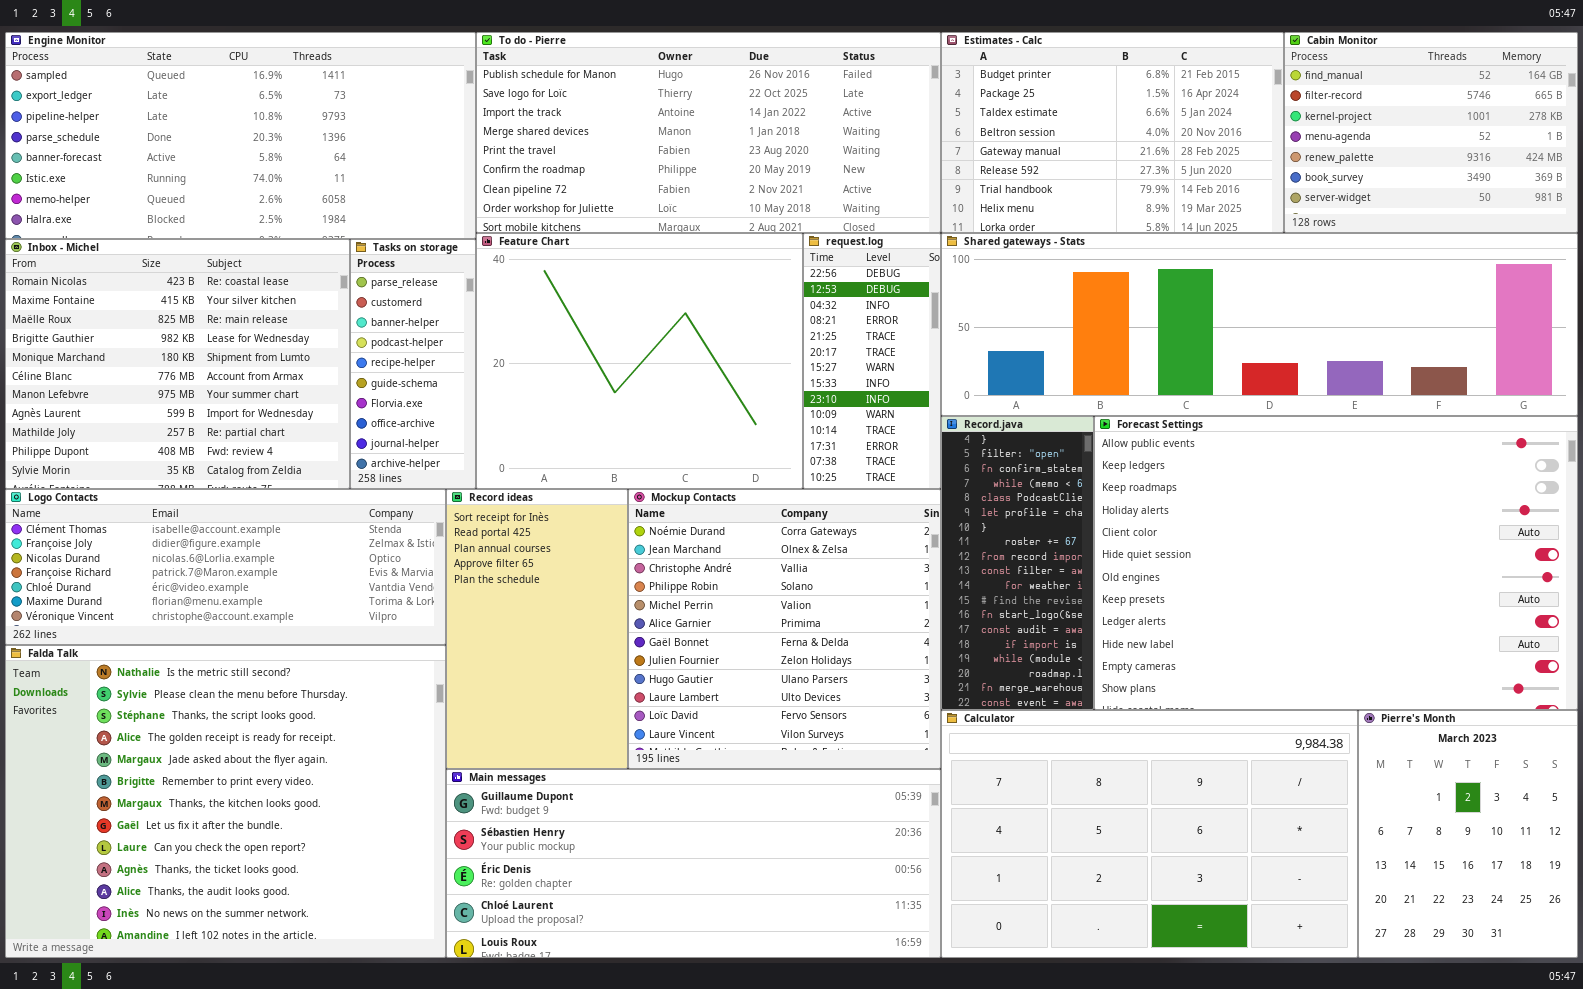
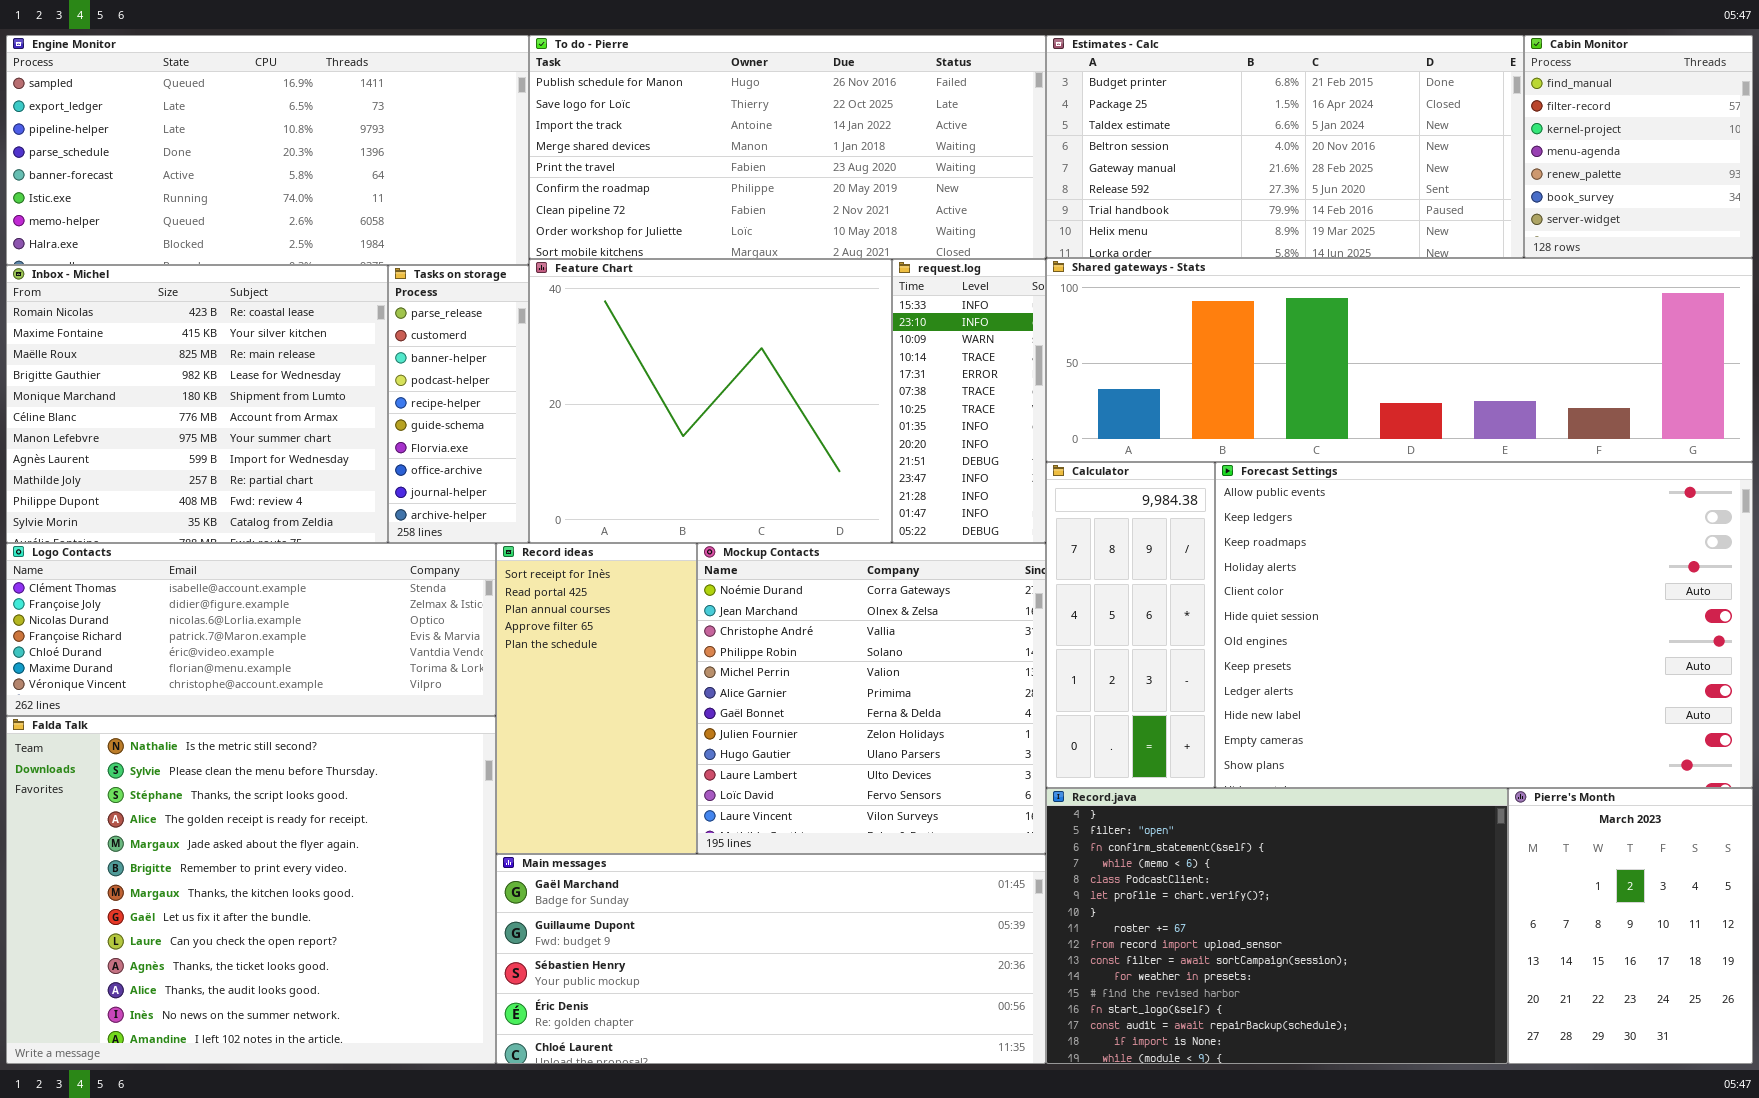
Estimates - Calc: [941,32,1284,233] -> [1046,35,1524,258], resized
Cabin Monitor: [1284,32,1578,233] -> [1524,35,1753,258], resized
request.log: [803,233,941,489] -> [892,259,1046,543], scrolled down 7 rows
Record.java: [941,416,1094,710] -> [1046,788,1508,1064], moved, resized
Calculator: [941,710,1358,958] -> [1046,462,1215,788], moved, resized
Main messages: [446,769,941,958] -> [496,854,1046,1064], scrolled up 1 row

